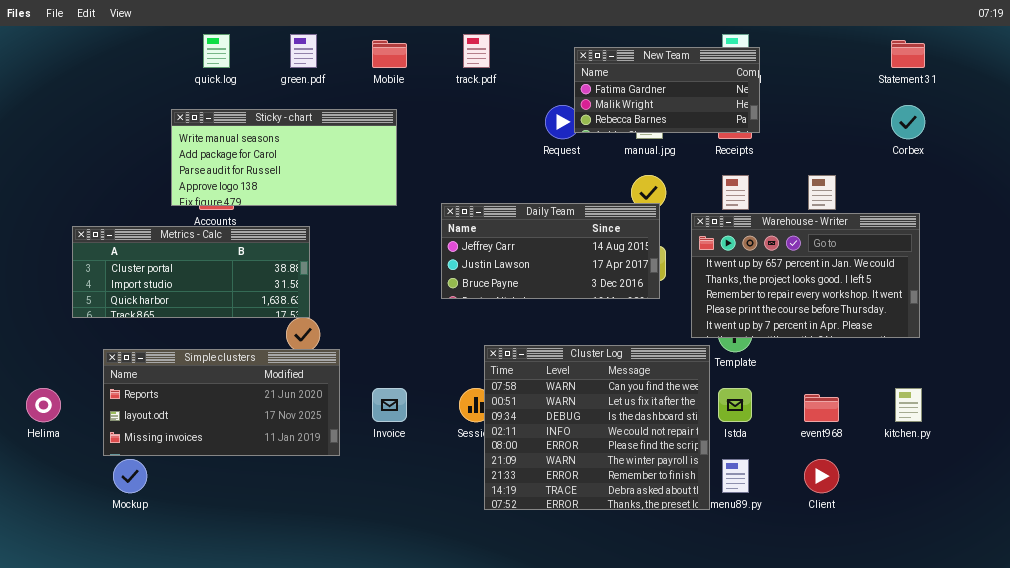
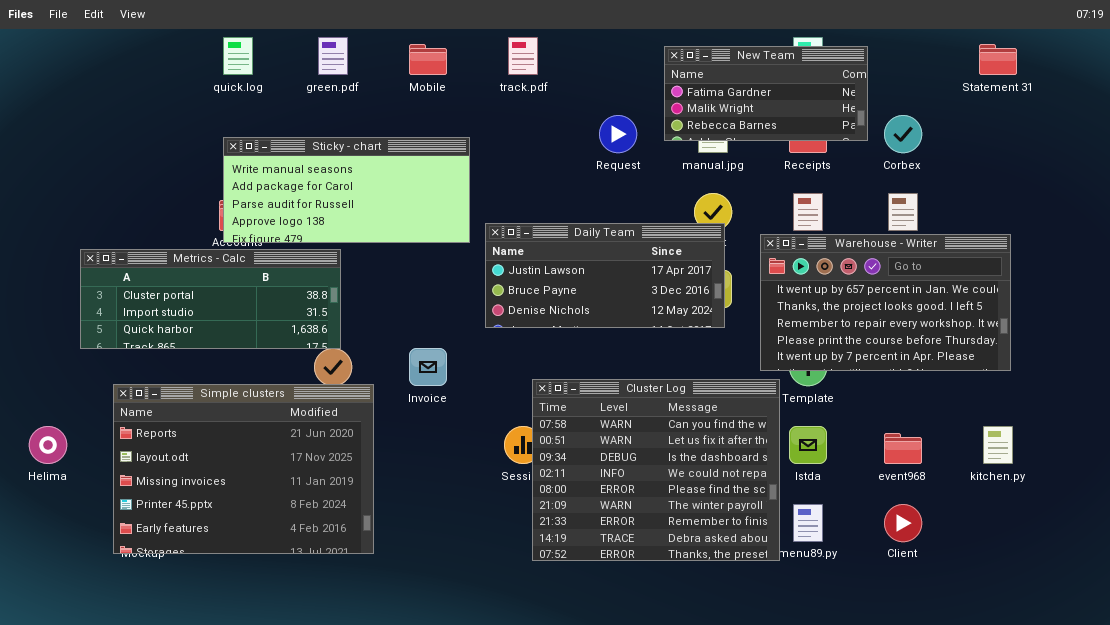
New Team: [574,47,760,133] -> [664,46,868,141], moved
Corbex: [891,105,925,139] -> [884,115,922,153], moved
Sticky - chart: [171,109,397,206] -> [223,137,470,243], moved
Daily Team: [441,203,660,299] -> [485,223,725,328], scrolled down 1 row
Simple clusters: [103,349,340,456] -> [113,384,374,554], resized
Invoice: [372,388,407,422] -> [409,348,447,386], moved

